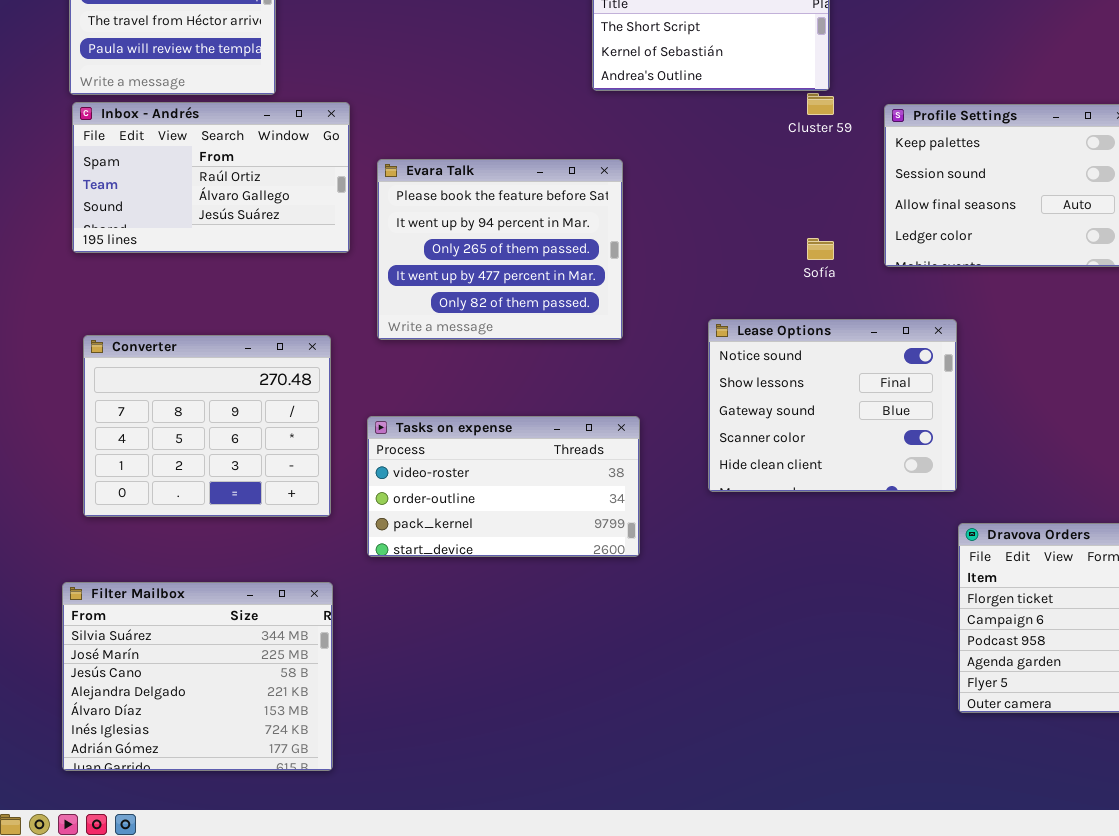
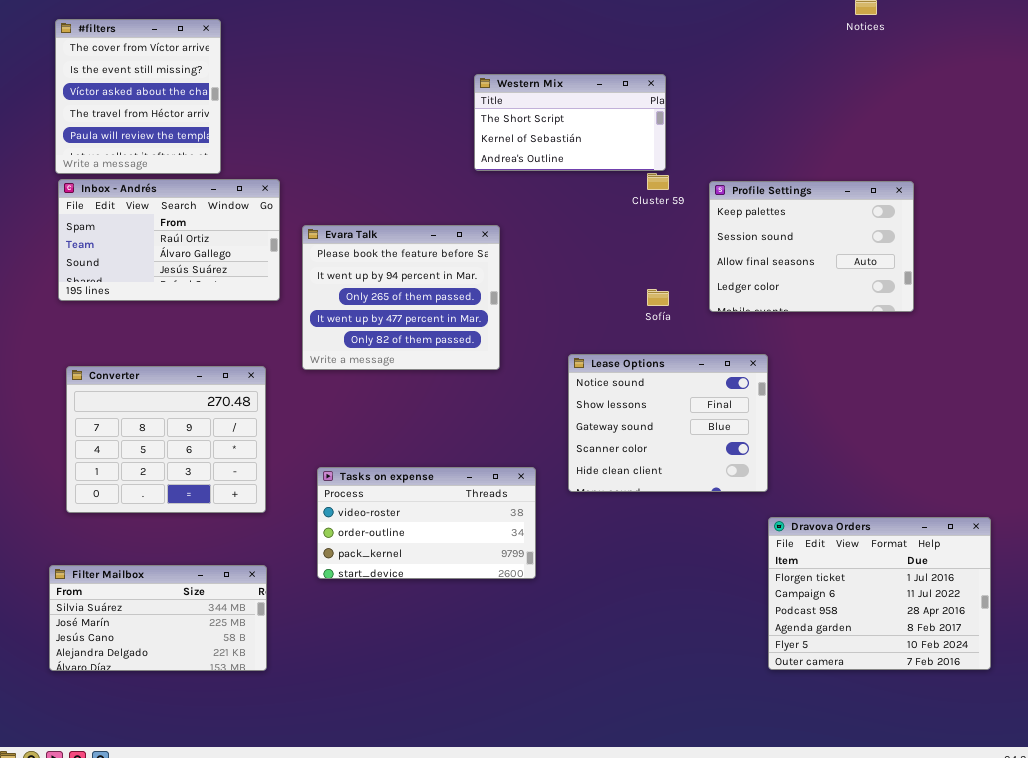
Tasks on expense: [367,416,640,557] -> [317,467,536,579], moved
Filter Mailbox: [62,582,333,771] -> [49,565,267,671], resized

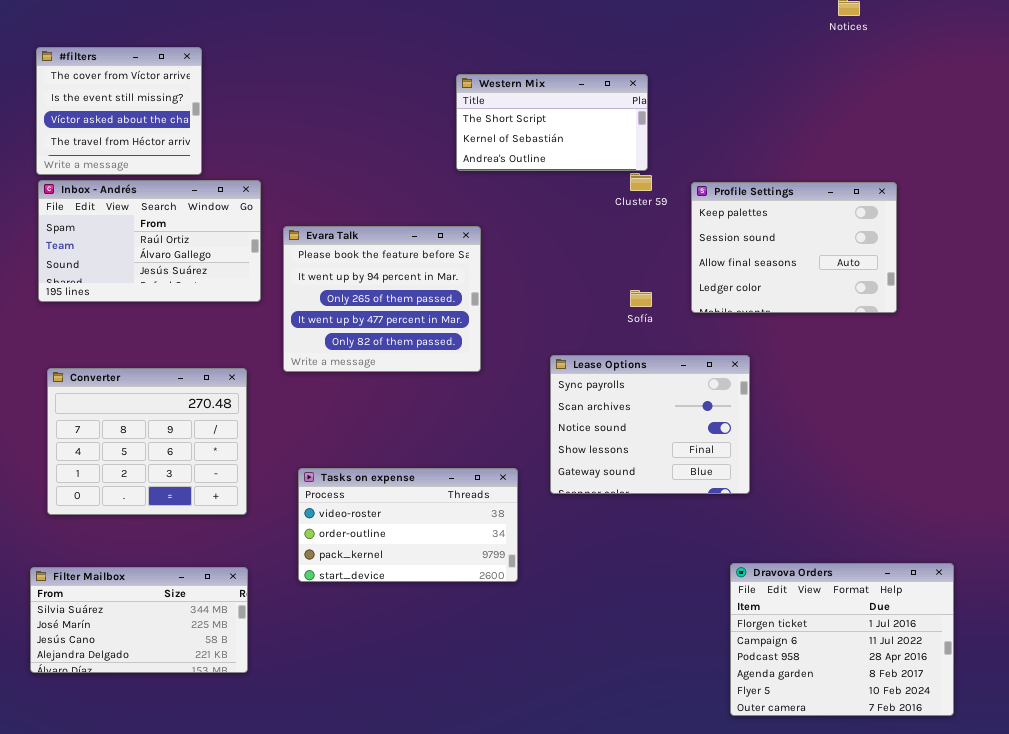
#filters: [55,19,221,174] -> [36,47,202,175], resized
Lease Options: [568,354,768,492] -> [550,355,750,494], scrolled up 2 rows
Dravova Orders: [768,517,991,670] -> [730,563,954,716], moved

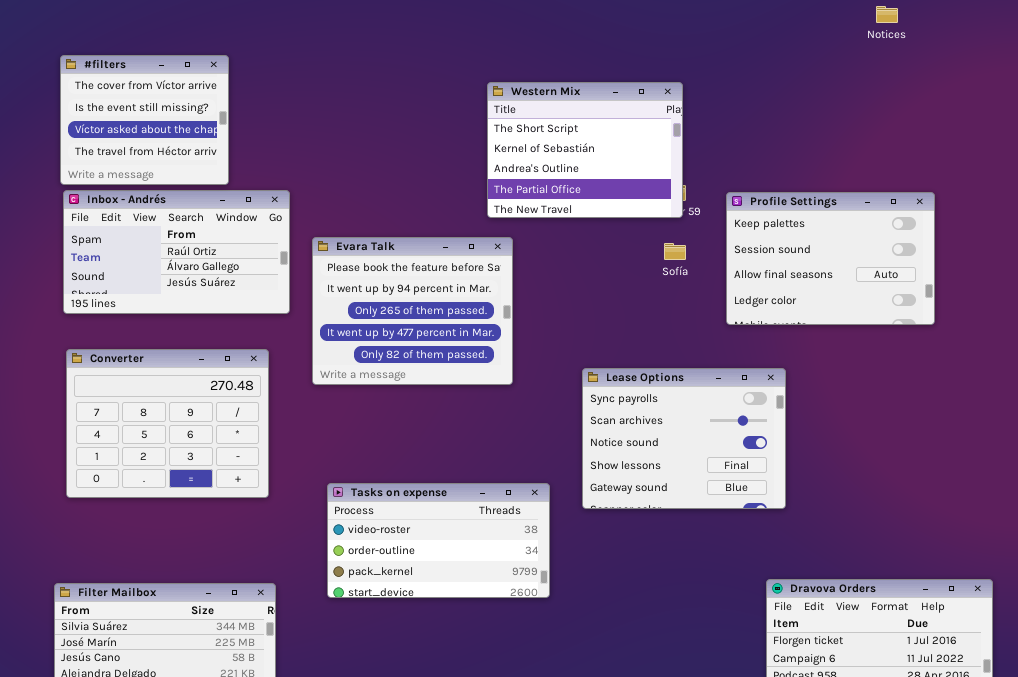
Western Mix: [456,74,648,171] -> [487,82,683,218], resized
Sofía: [630,290,652,307] -> [664,243,686,260], moved
Converter: [47,368,247,515] -> [66,349,269,498], moved

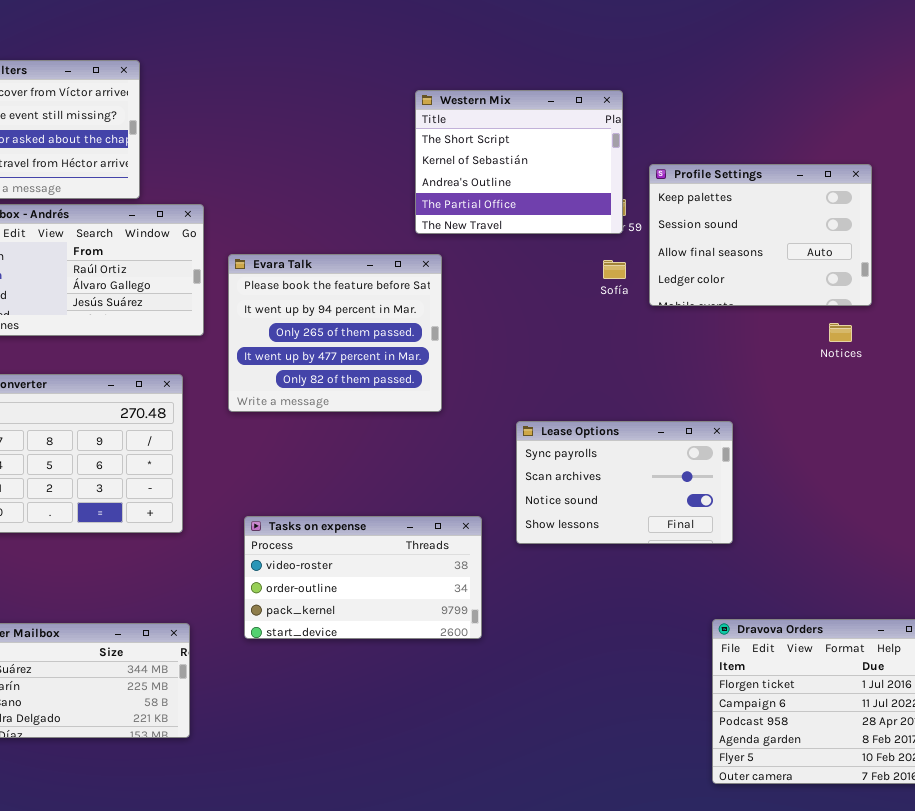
Notices: [876,6,898,23] -> [829,323,852,342], moved
Profile Settings: [726,192,935,325] -> [649,164,872,306], moved
Lease Options: [582,368,786,509] -> [516,421,733,544], resized

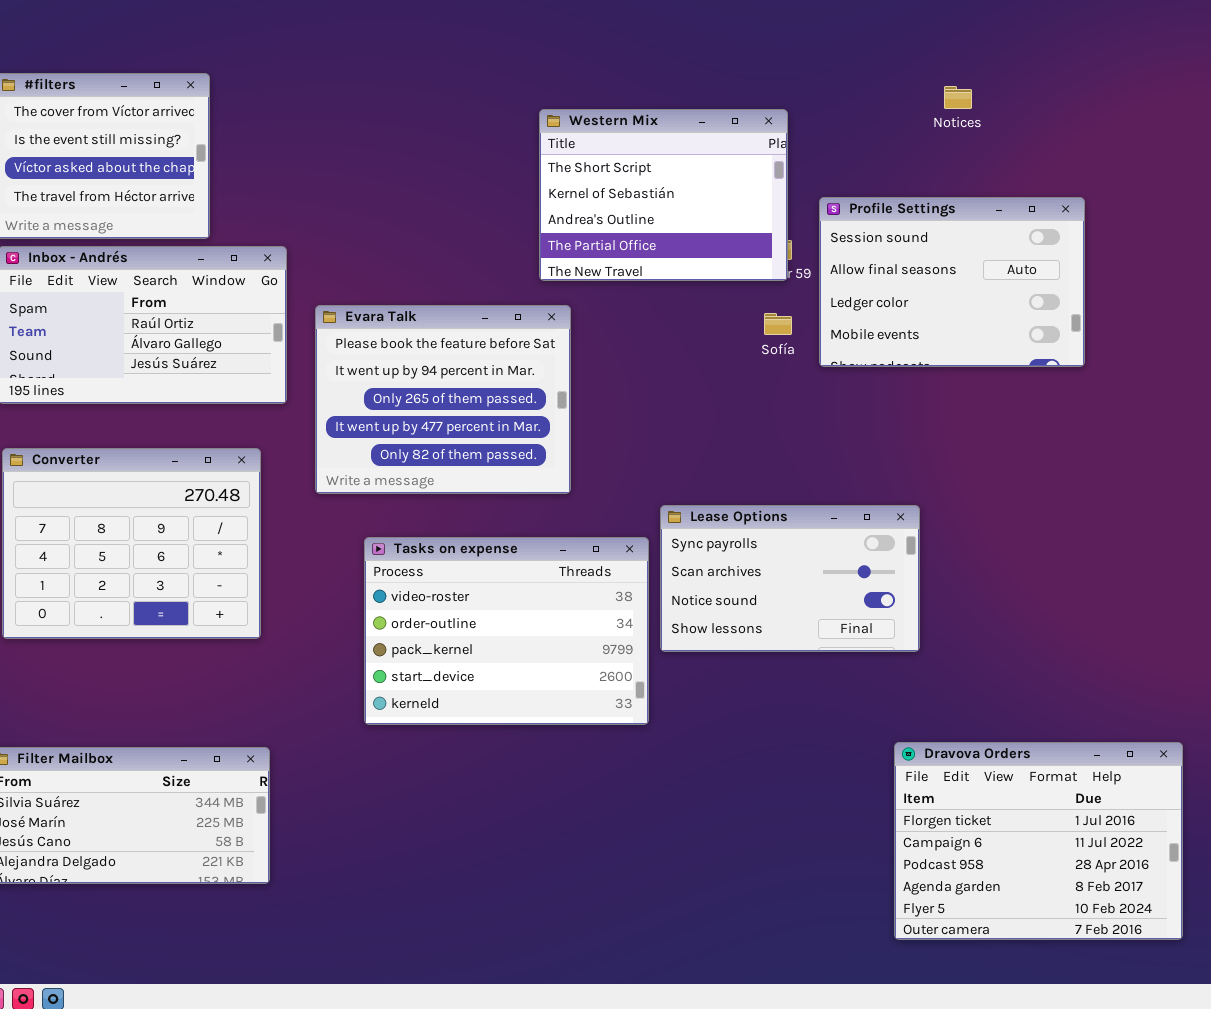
Profile Settings: [649,164,872,306] -> [819,197,1085,367], scrolled down 1 row
Notices: [829,323,852,342] -> [944,86,972,109], moved
Tasks on expense: [244,516,482,639] -> [364,537,649,725], moved, resized

